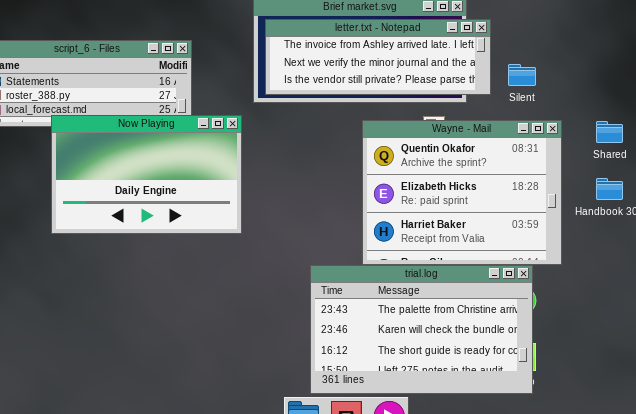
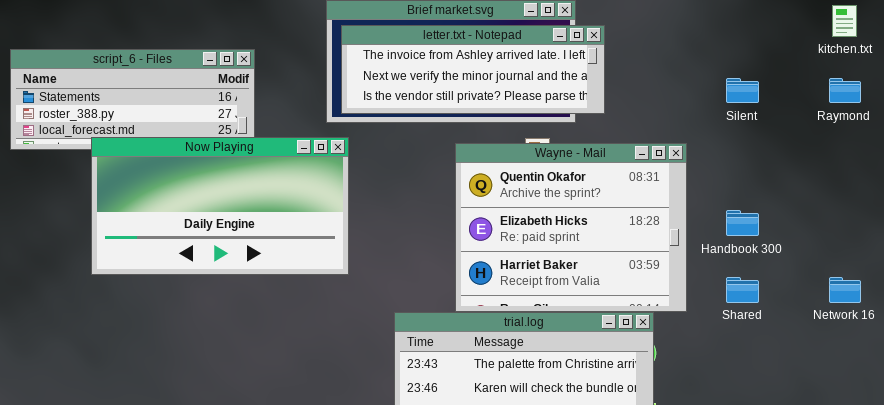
Silent: [508,64,536,86] -> [726,78,759,103], moved
Now Playing: [51,115,242,234] -> [91,137,349,275], resized
Shared: [596,121,623,143] -> [726,277,759,303], moved

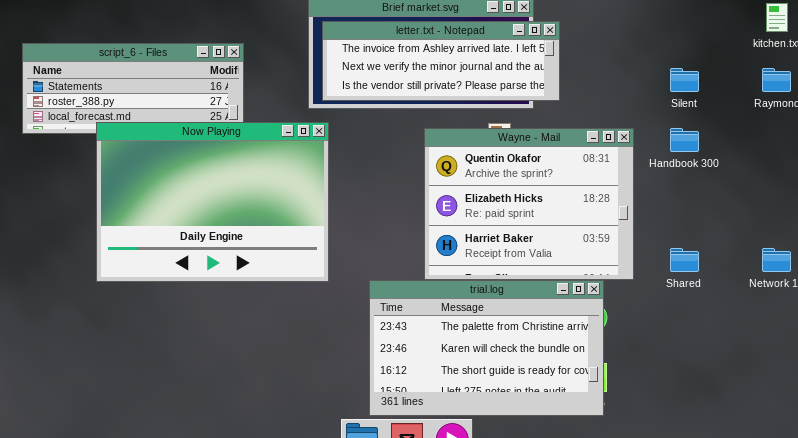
Now Playing: [91,137,349,275] -> [96,122,329,282], resized
Handbook 300: [726,210,759,236] -> [670,128,699,152], moved

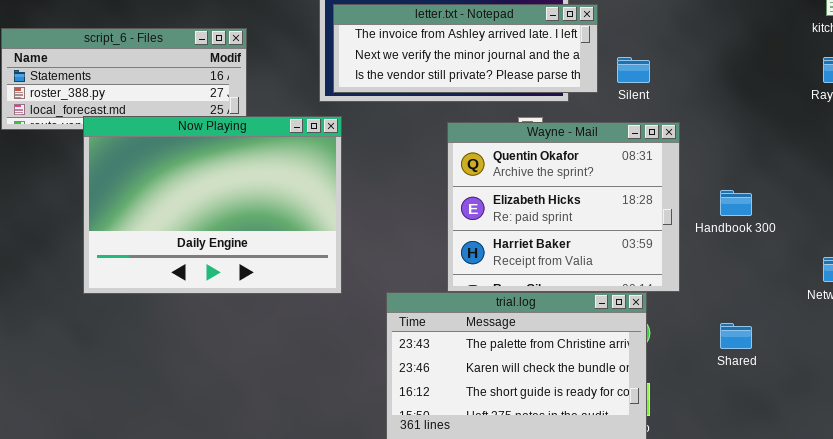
Silent: [670,68,699,92] -> [617,57,650,83], moved
Handbook 300: [670,128,699,152] -> [720,190,752,216], moved
Shared: [670,248,699,272] -> [720,323,752,349], moved

